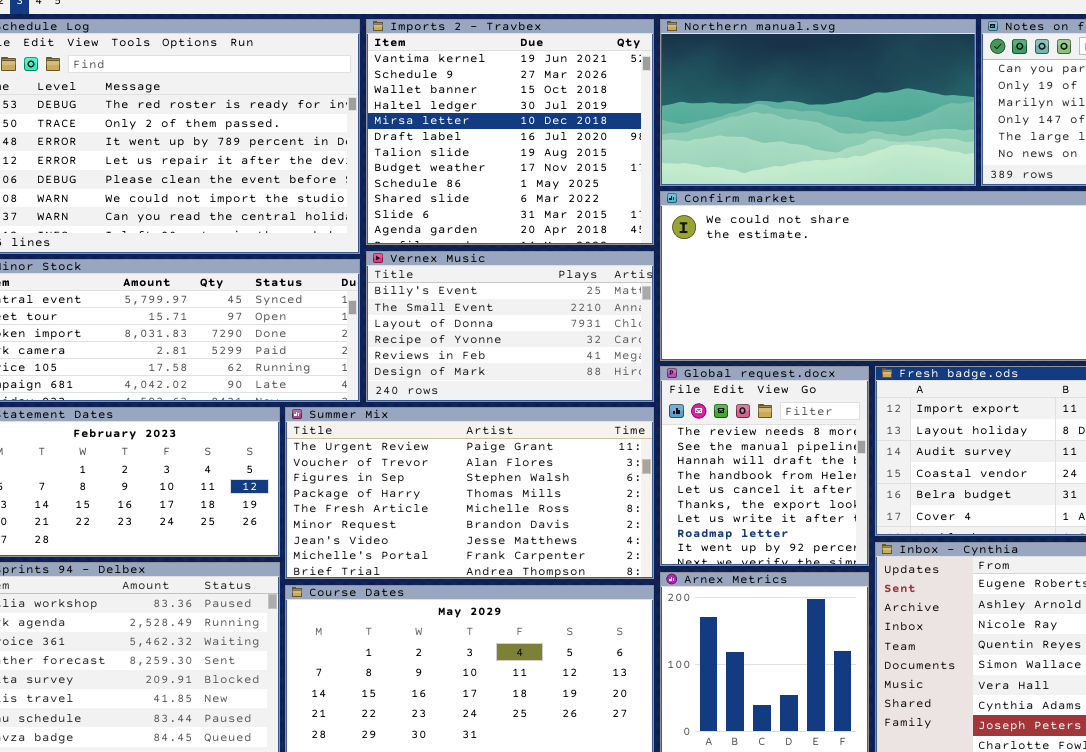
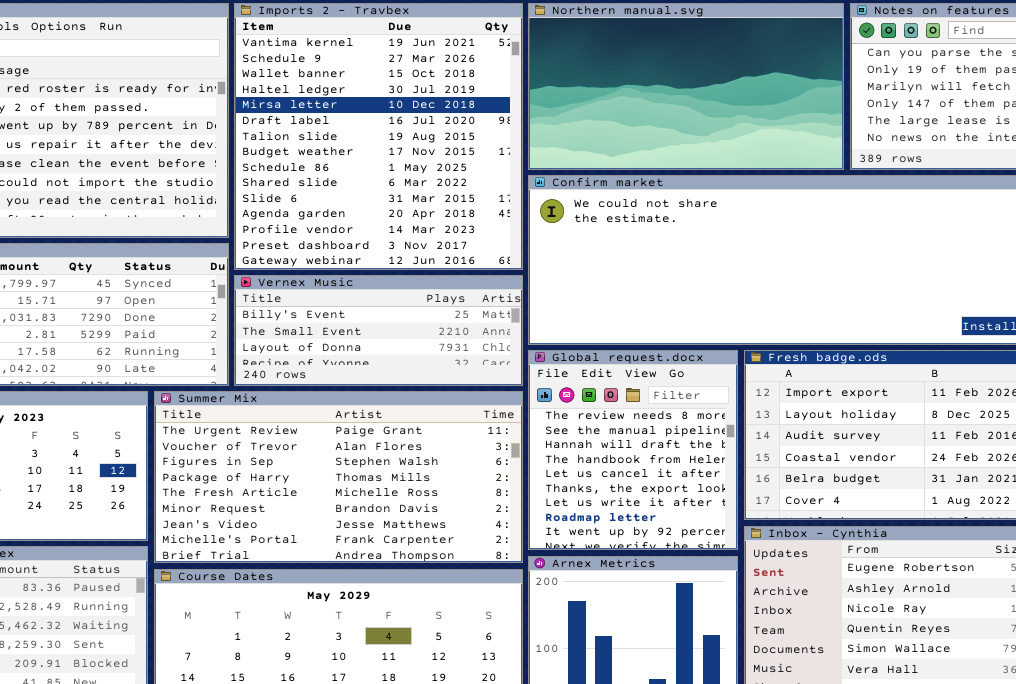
Imports 2 - Travbex: [366,19,654,245] -> [234,3,523,270], resized
Vernex Music: [366,251,654,402] -> [234,275,523,386], resized

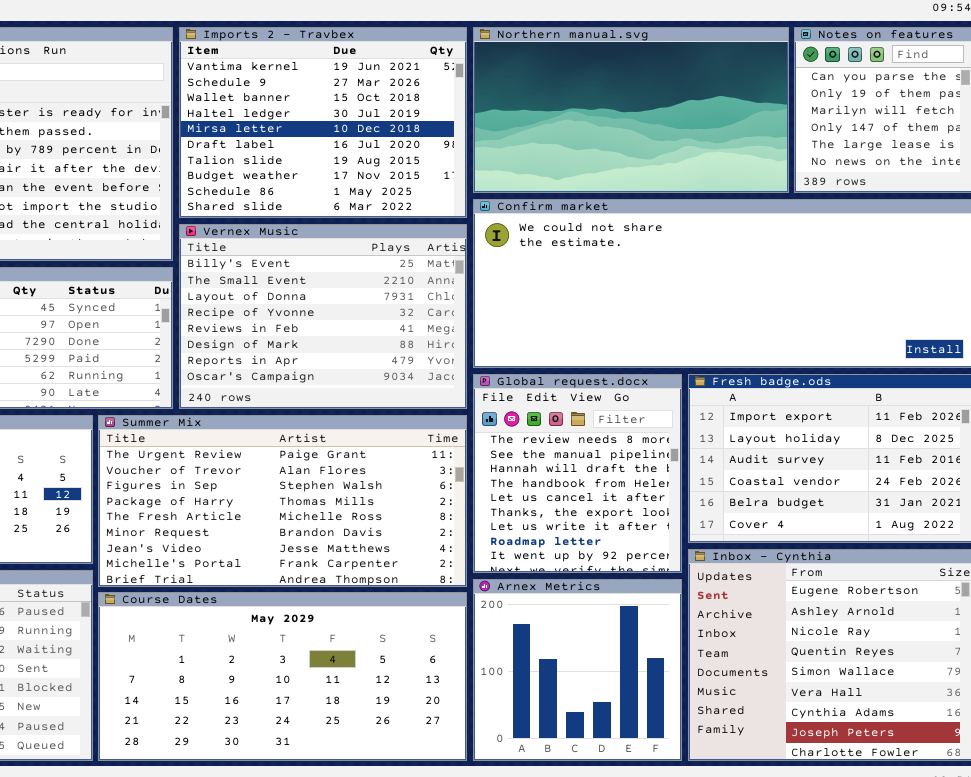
Imports 2 - Travbex: [234,3,523,270] -> [179,27,467,218], resized
Vernex Music: [234,275,523,386] -> [179,224,467,409], resized

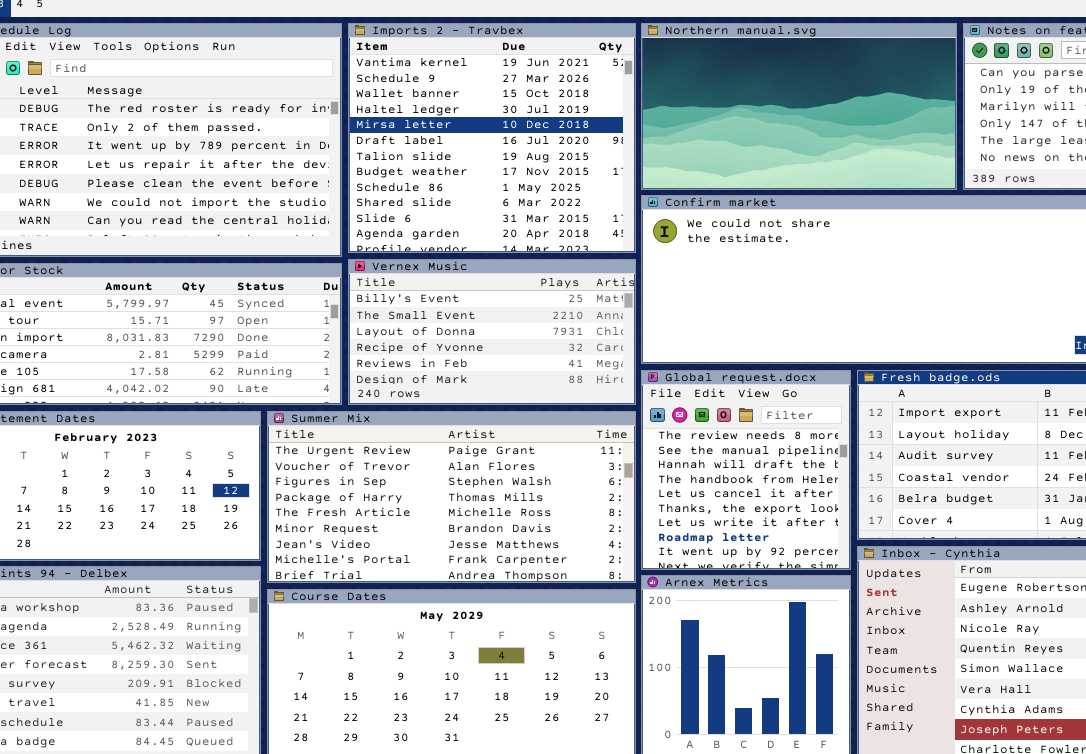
Imports 2 - Travbex: [179,27,467,218] -> [348,23,636,253], resized
Vernex Music: [179,224,467,409] -> [348,259,636,405], resized

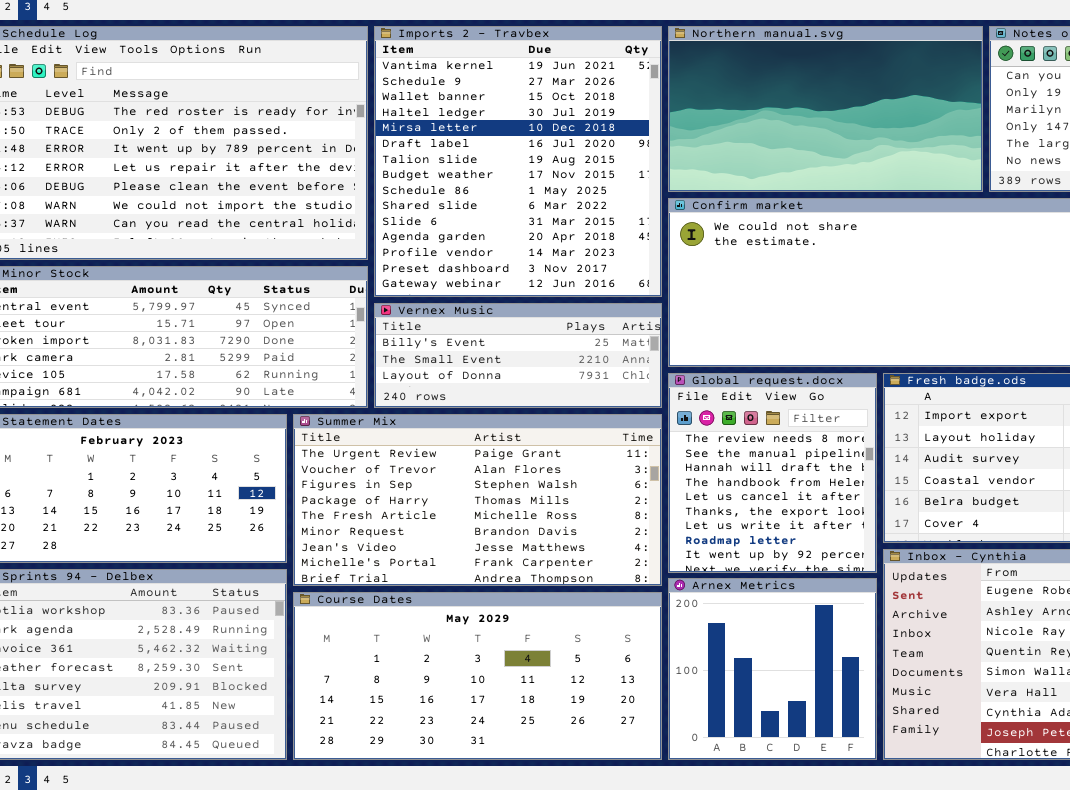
Imports 2 - Travbex: [348,23,636,253] -> [374,26,662,297], resized
Vernex Music: [348,259,636,405] -> [374,303,662,408], resized

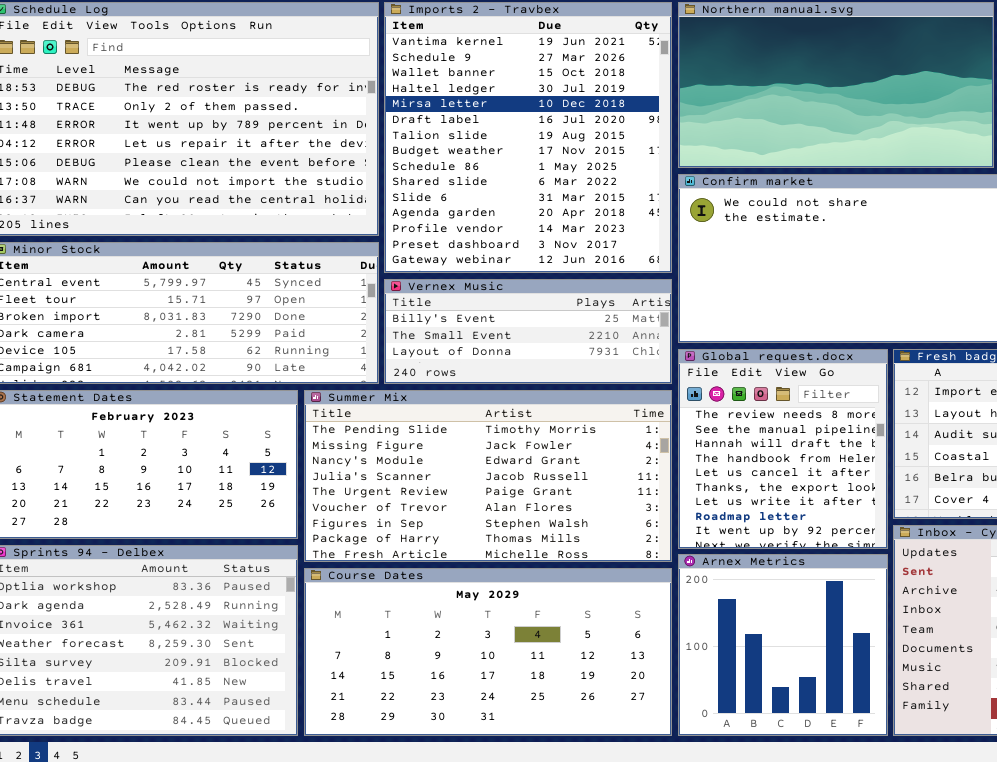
Summer Mix: [293,414,662,586] -> [304,390,672,562], scrolled up 4 rows

